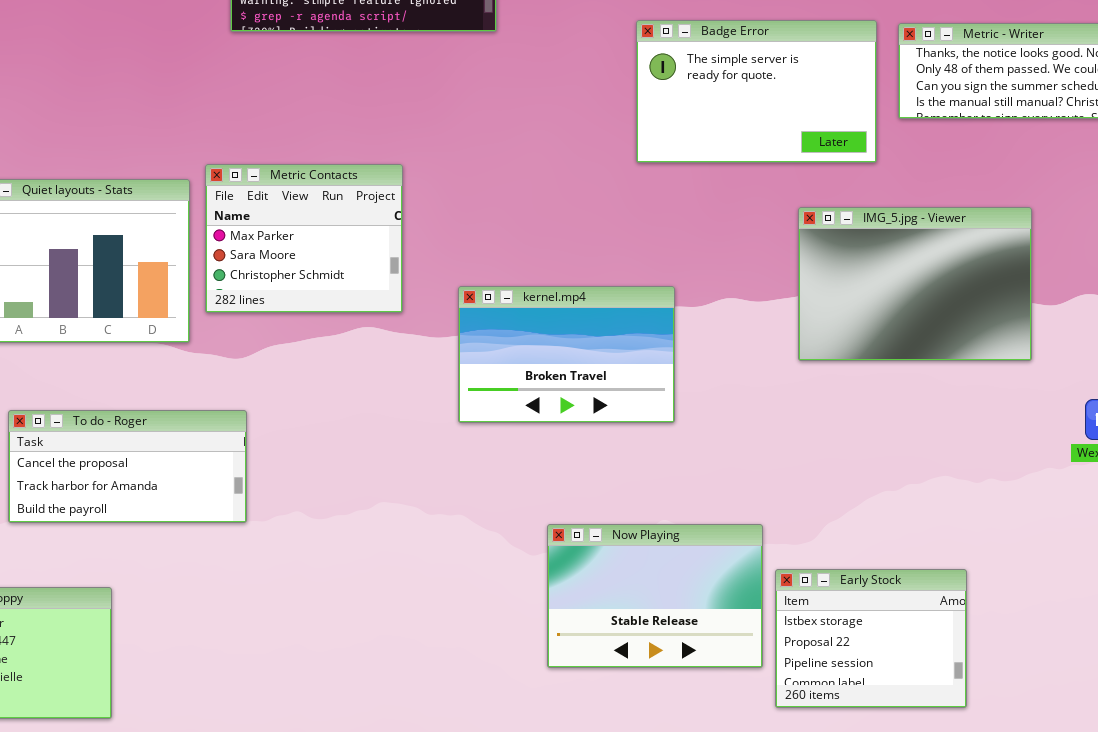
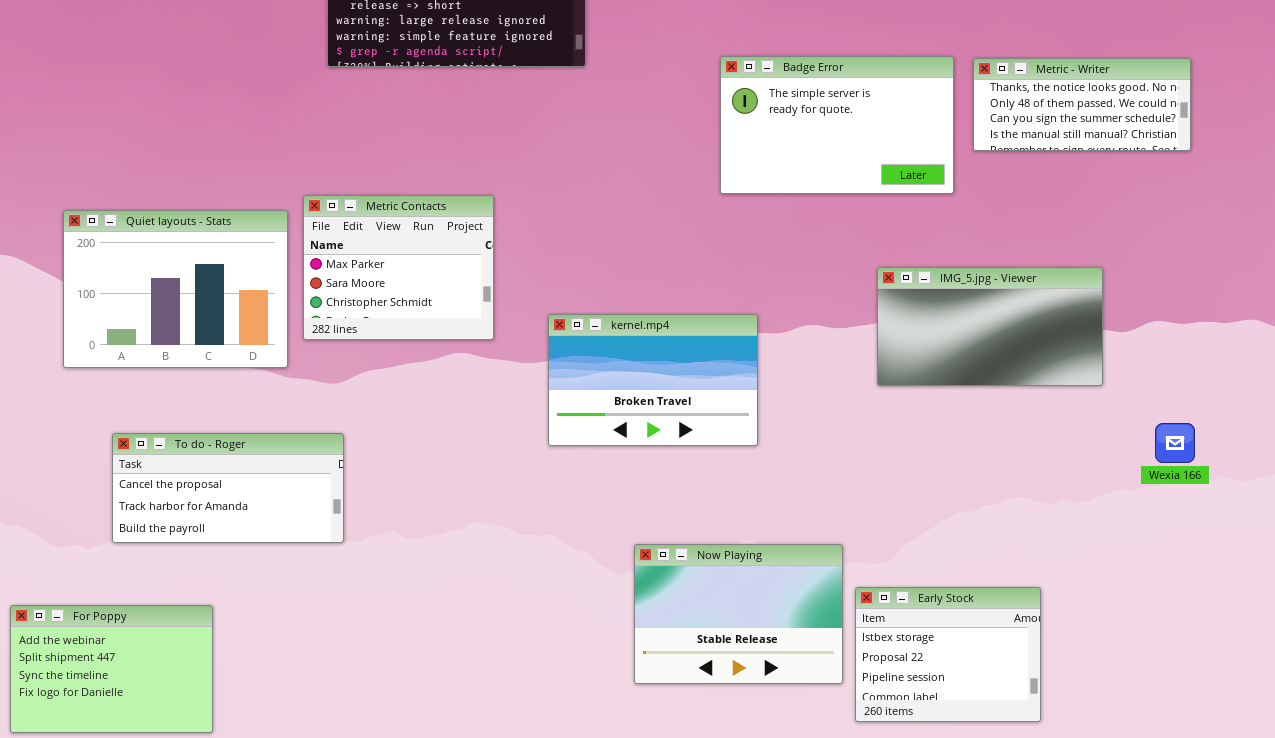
IMG_5.jpg - Viewer: [798,207,1032,361] -> [877,267,1103,386], resized

